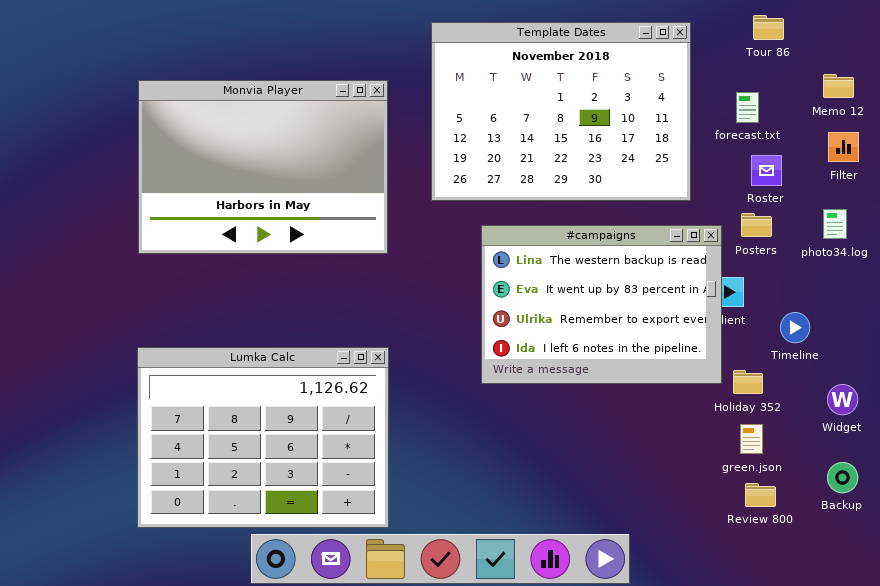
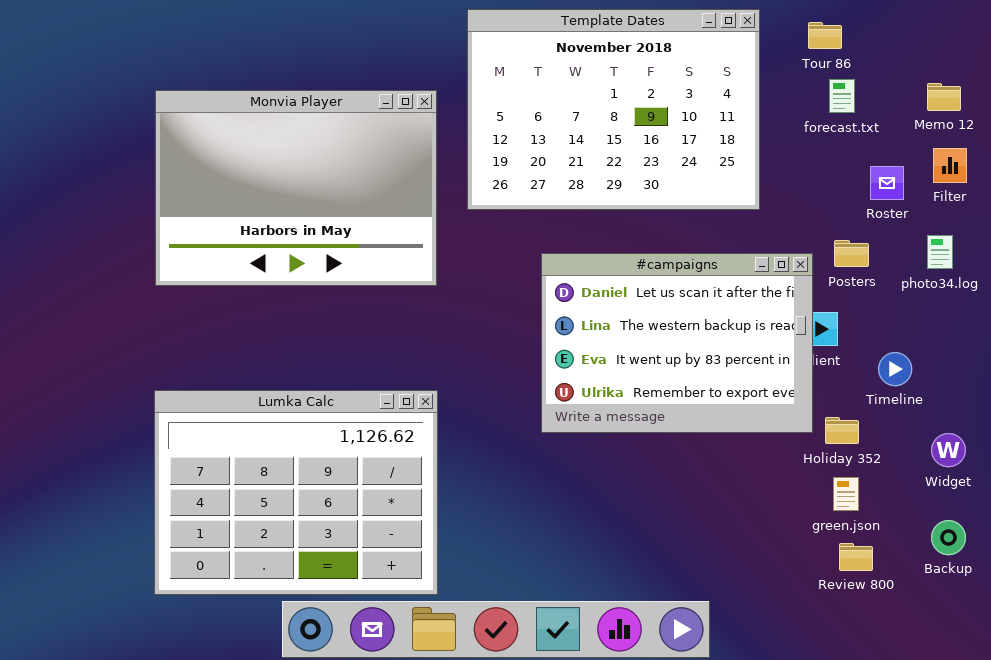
Tour 86: [753,15,784,40] -> [808,22,842,49], moved
Template Dates: [431,22,691,201] -> [467,9,760,210], moved
forecast.txt: [736,92,759,123] -> [829,79,855,113], moved
Roster: [751,155,782,186] -> [870,166,904,200], moved
#campaigns: [481,225,722,384] -> [541,253,813,433], scrolled up 1 row

